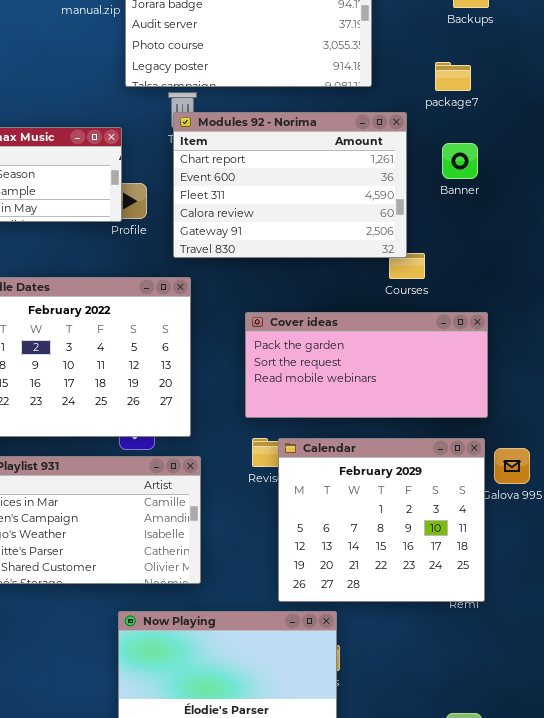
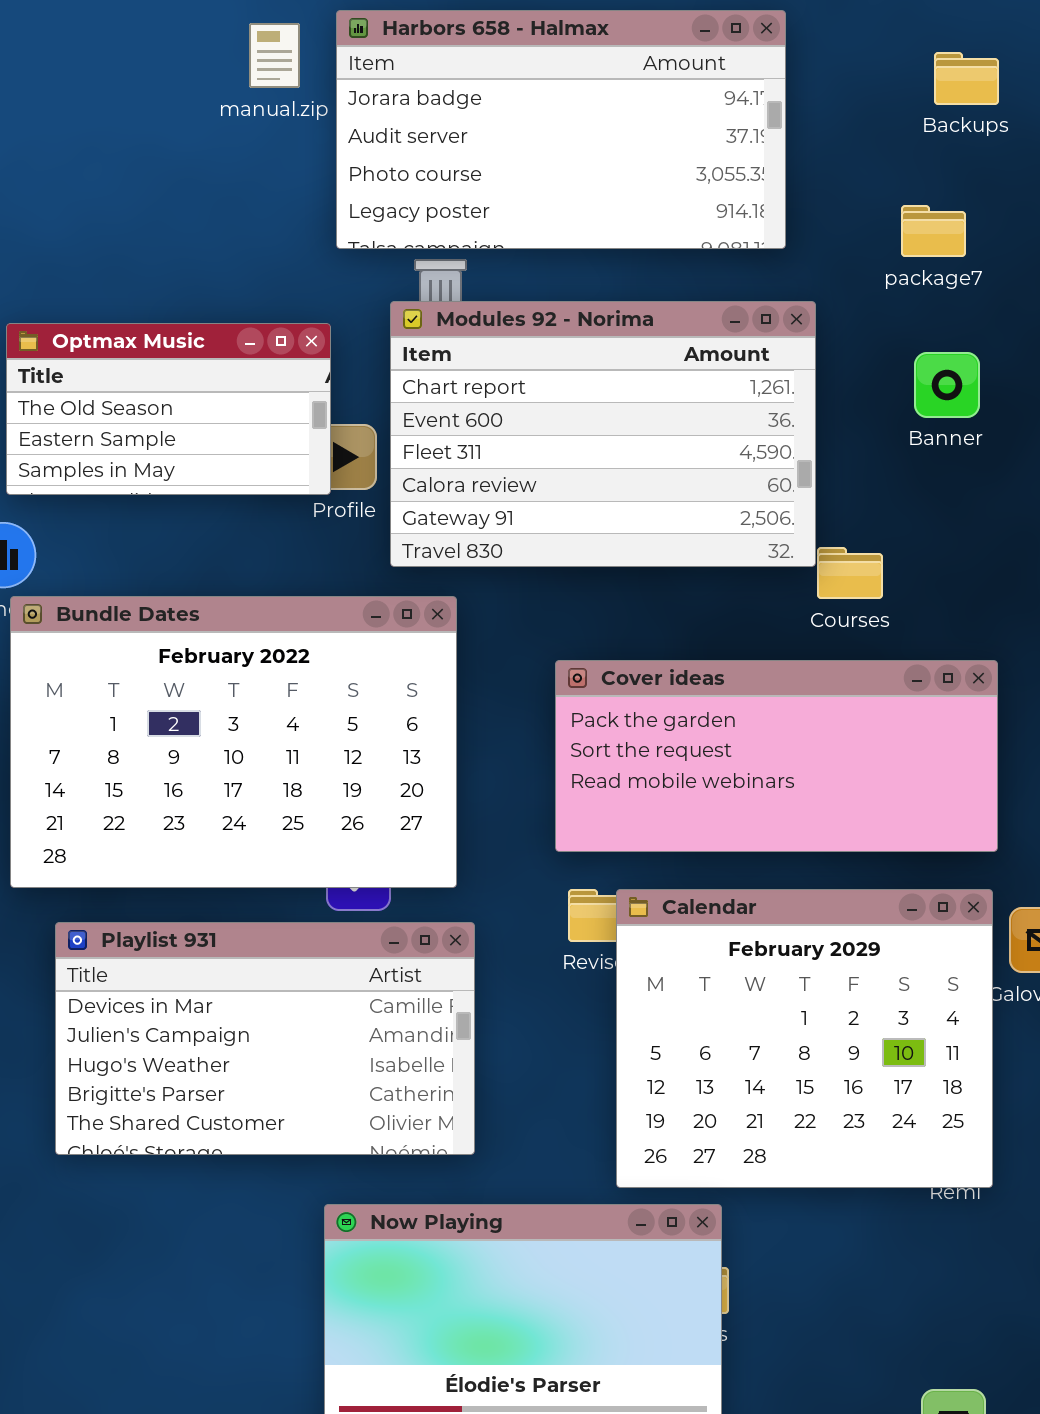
Modules 92 - Norima: [173,112,407,258] -> [390,301,816,567], moved

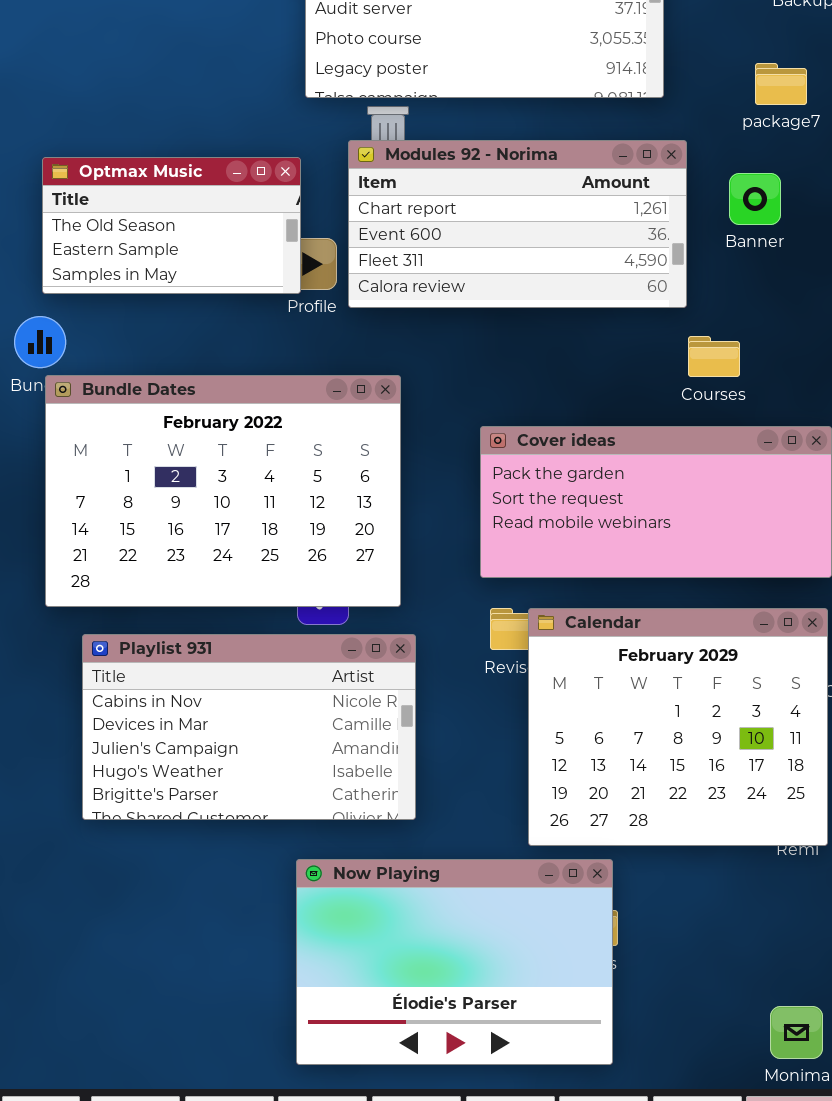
Modules 92 - Norima: [390,301,816,567] -> [348,140,687,308], resized
Banner: [914,352,980,418] -> [729,173,781,225], moved
Playlist 931: [55,922,475,1155] -> [82,634,416,820], scrolled up 1 row

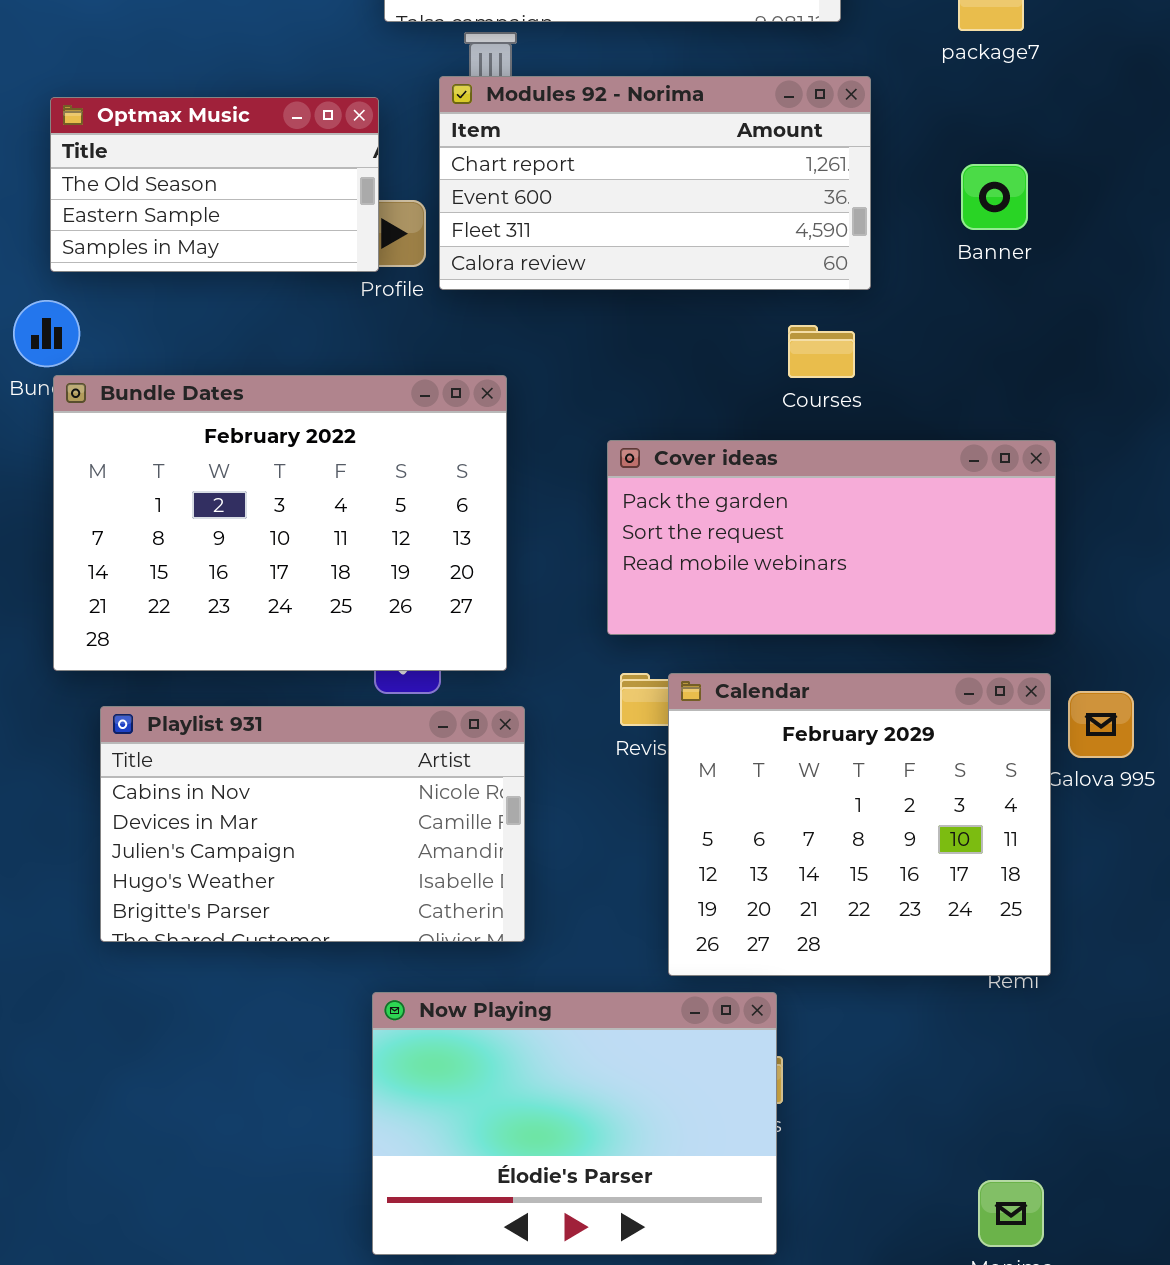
Banner: [729,173,781,225] -> [961,164,1028,230], moved
Courses: [688,336,740,377] -> [788,325,855,378], moved

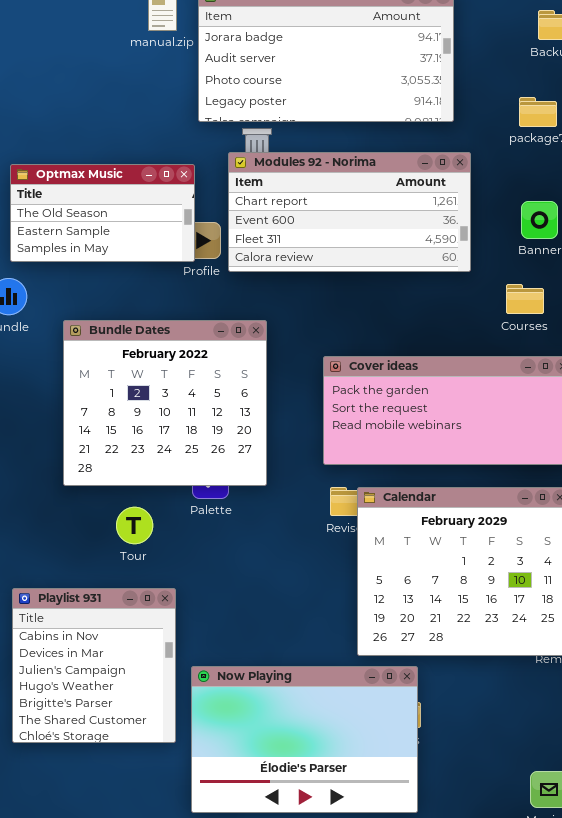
Courses: [788,325,855,378] -> [506,284,544,314], moved
Bundle Dates: [53,375,507,671] -> [63,320,267,486], resized
Playlist 931: [100,706,525,942] -> [12,588,176,743], moved, resized

